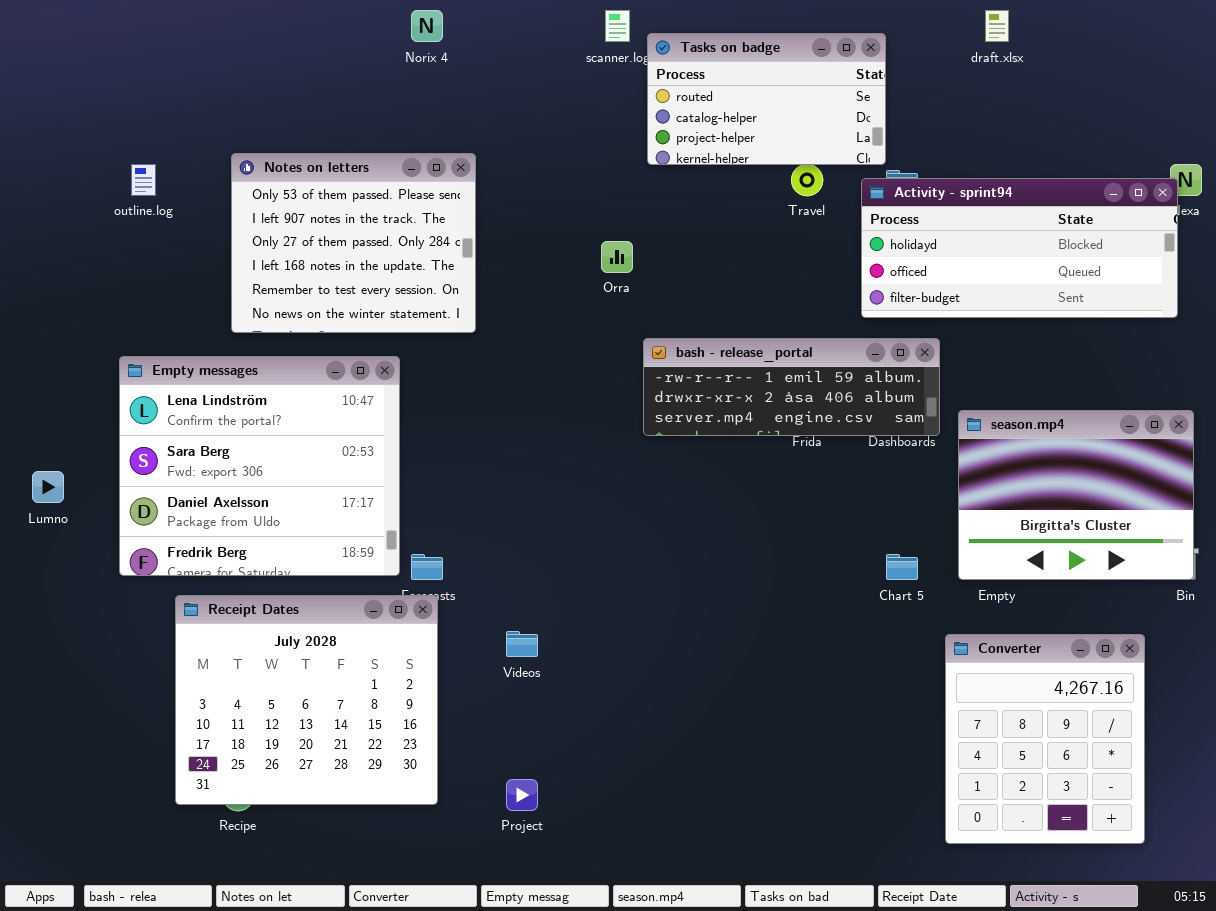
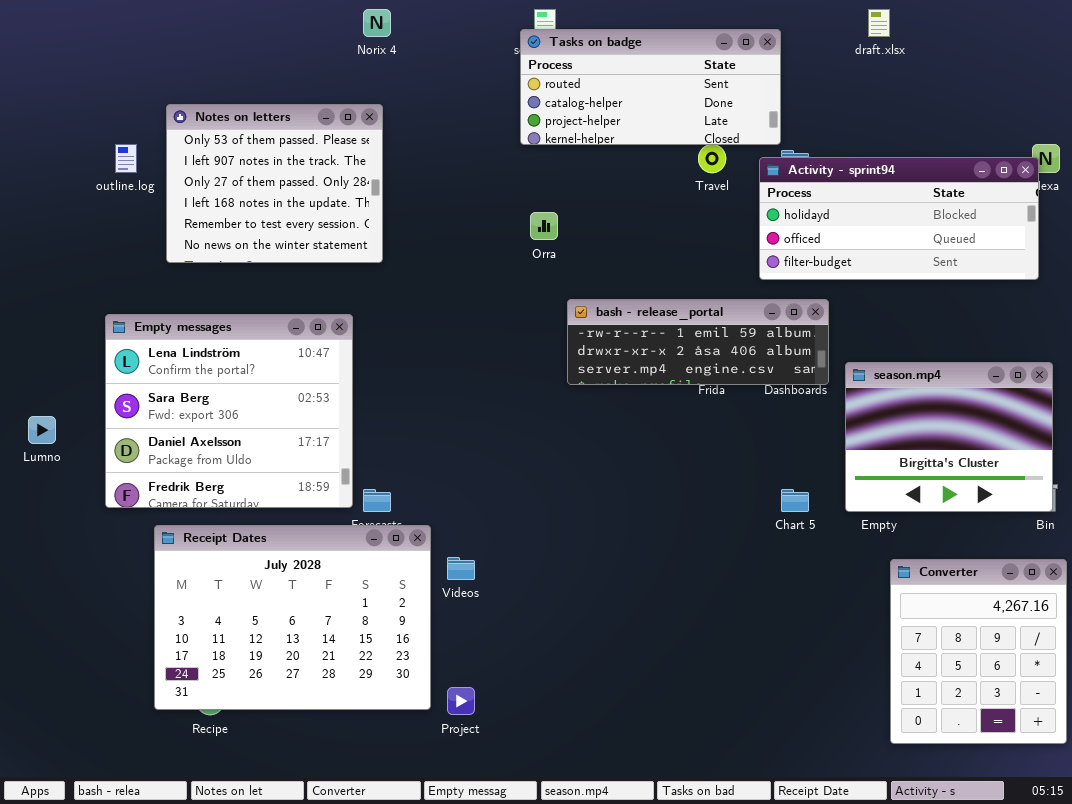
Tasks on badge: [647,33,886,165] -> [520,29,781,145], resized
Notes on letters: [231,153,476,333] -> [166,104,383,263], moved
Receipt Dates: [175,595,438,805] -> [154,525,431,710], resized
Converter: [945,634,1145,844] -> [890,559,1067,744], moved

